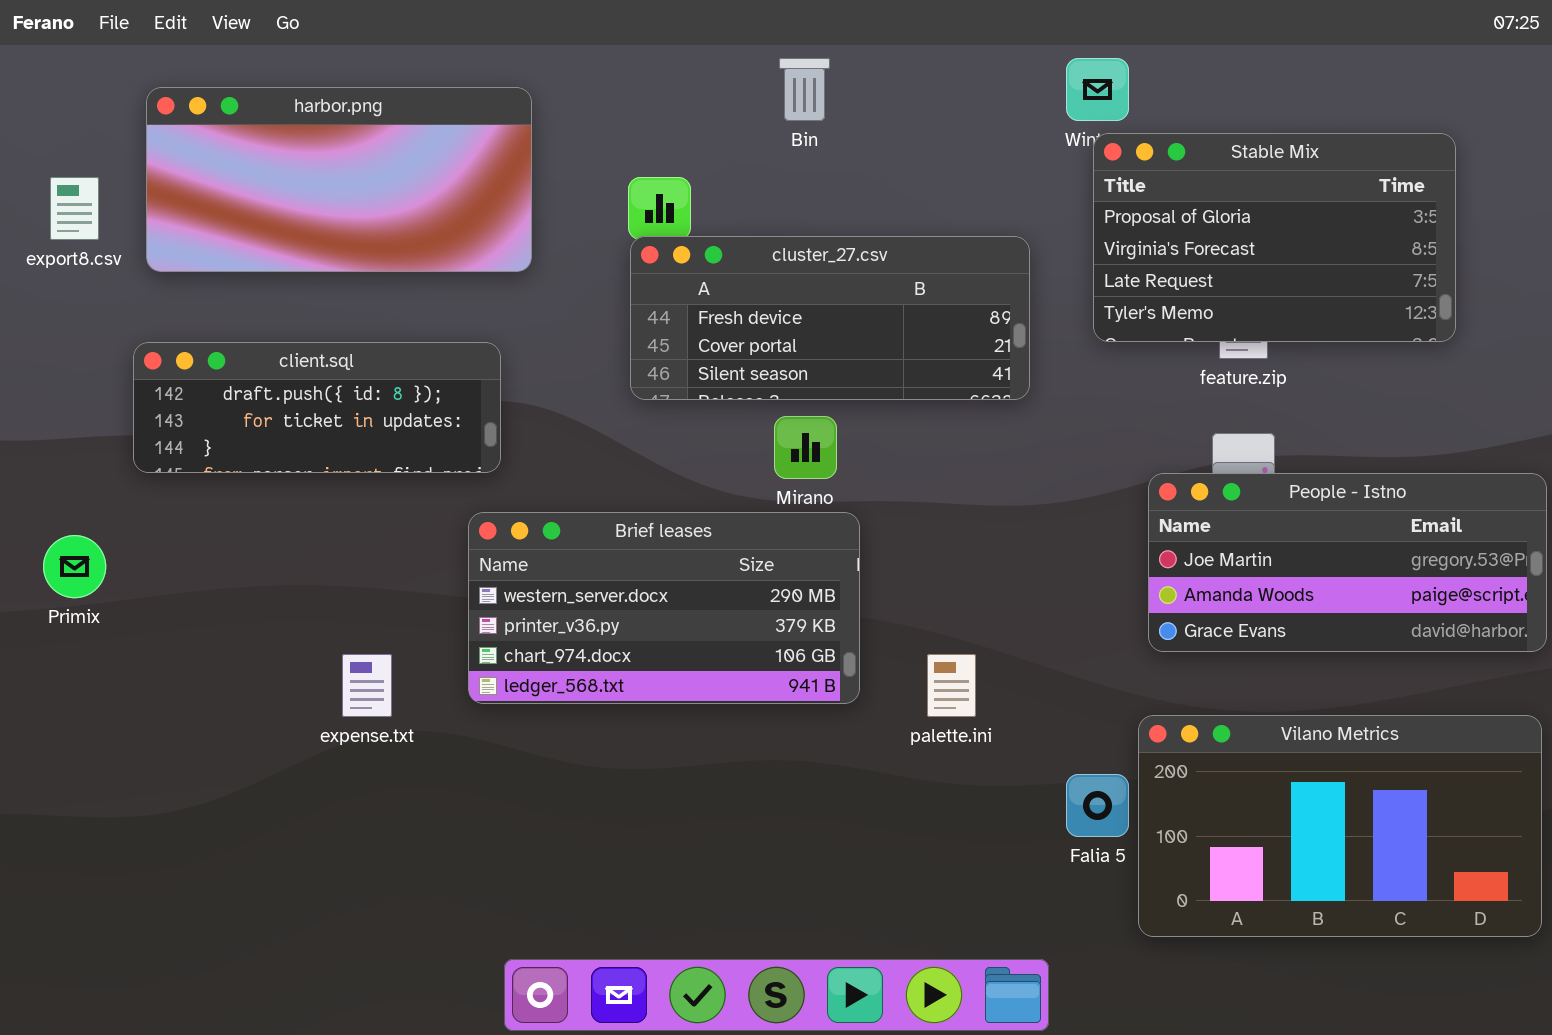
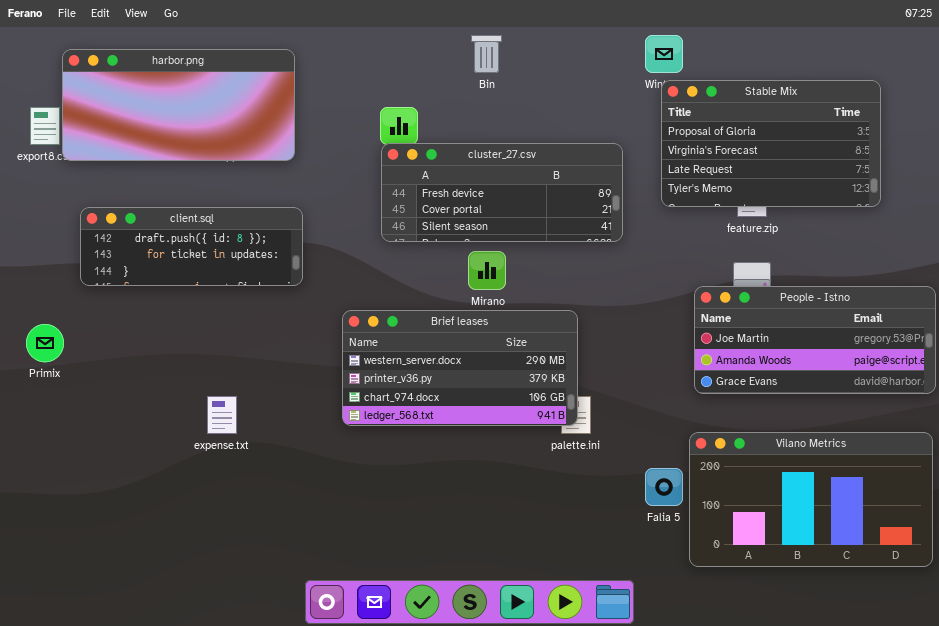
harbor.png: [146,87,532,272] -> [62,49,295,161], moved
Brief leases: [468,512,860,704] -> [342,310,578,426], moved

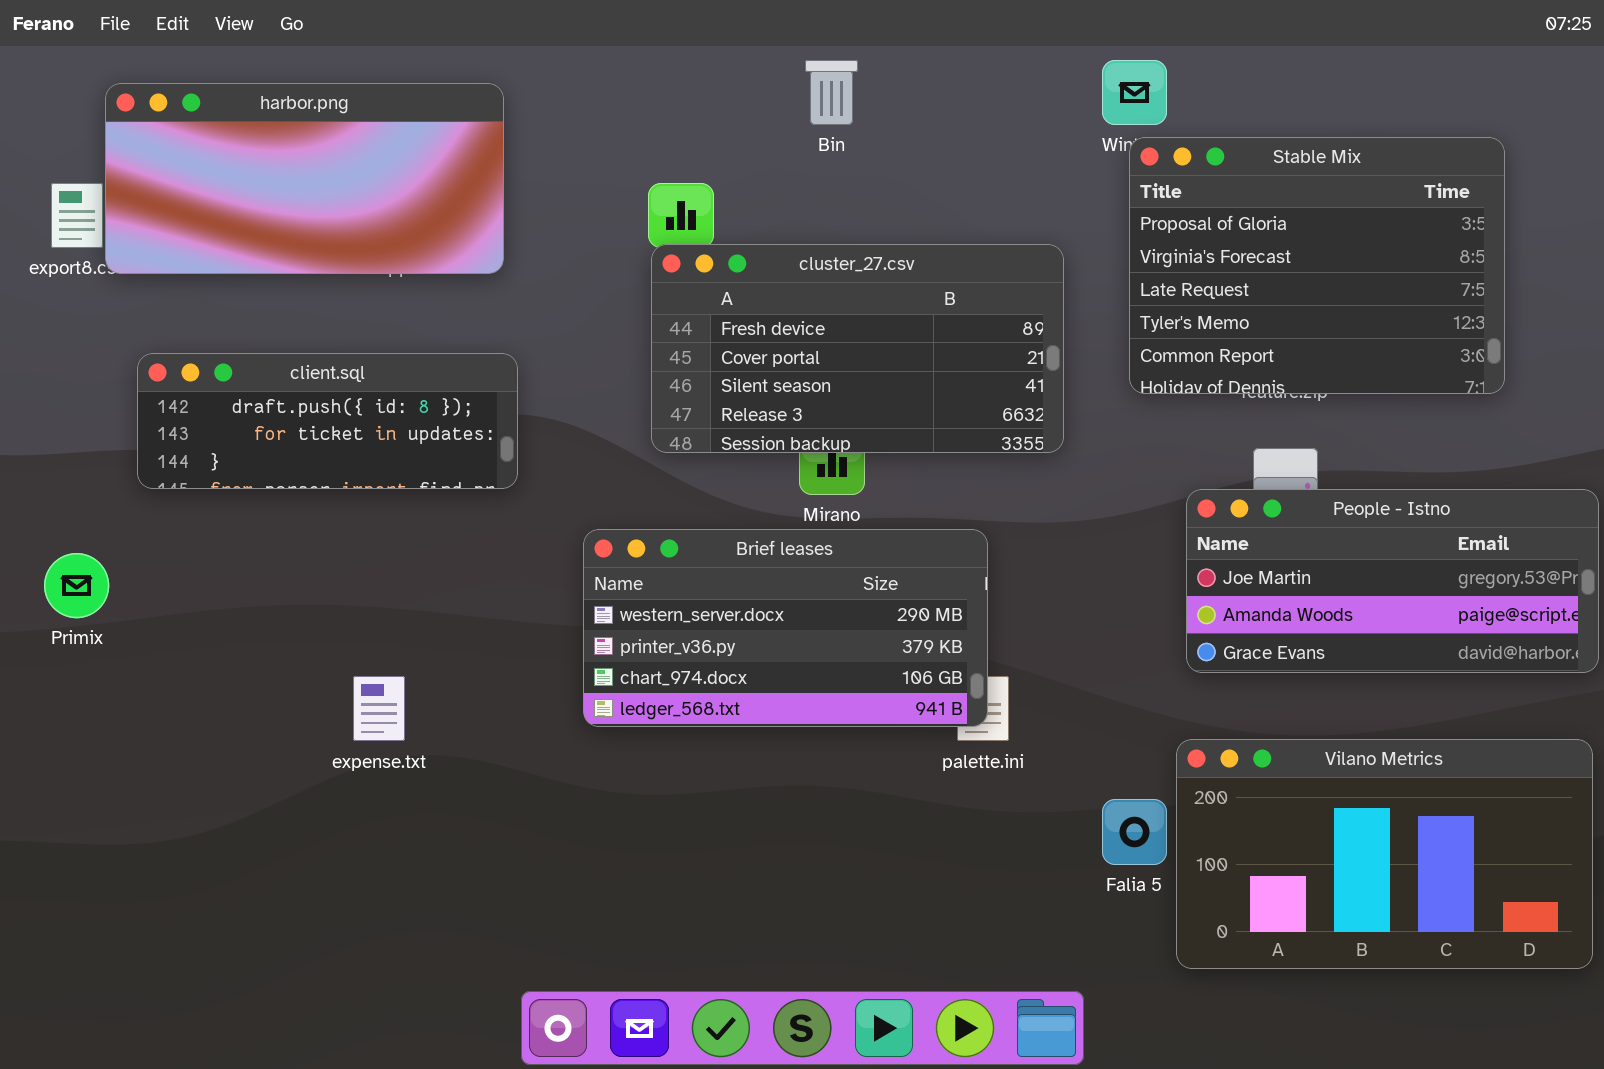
Stable Mix: [661,80,881,207] -> [1129,137,1505,394], resized
cluster_27.csv: [381,143,623,242] -> [651,244,1064,453], resized

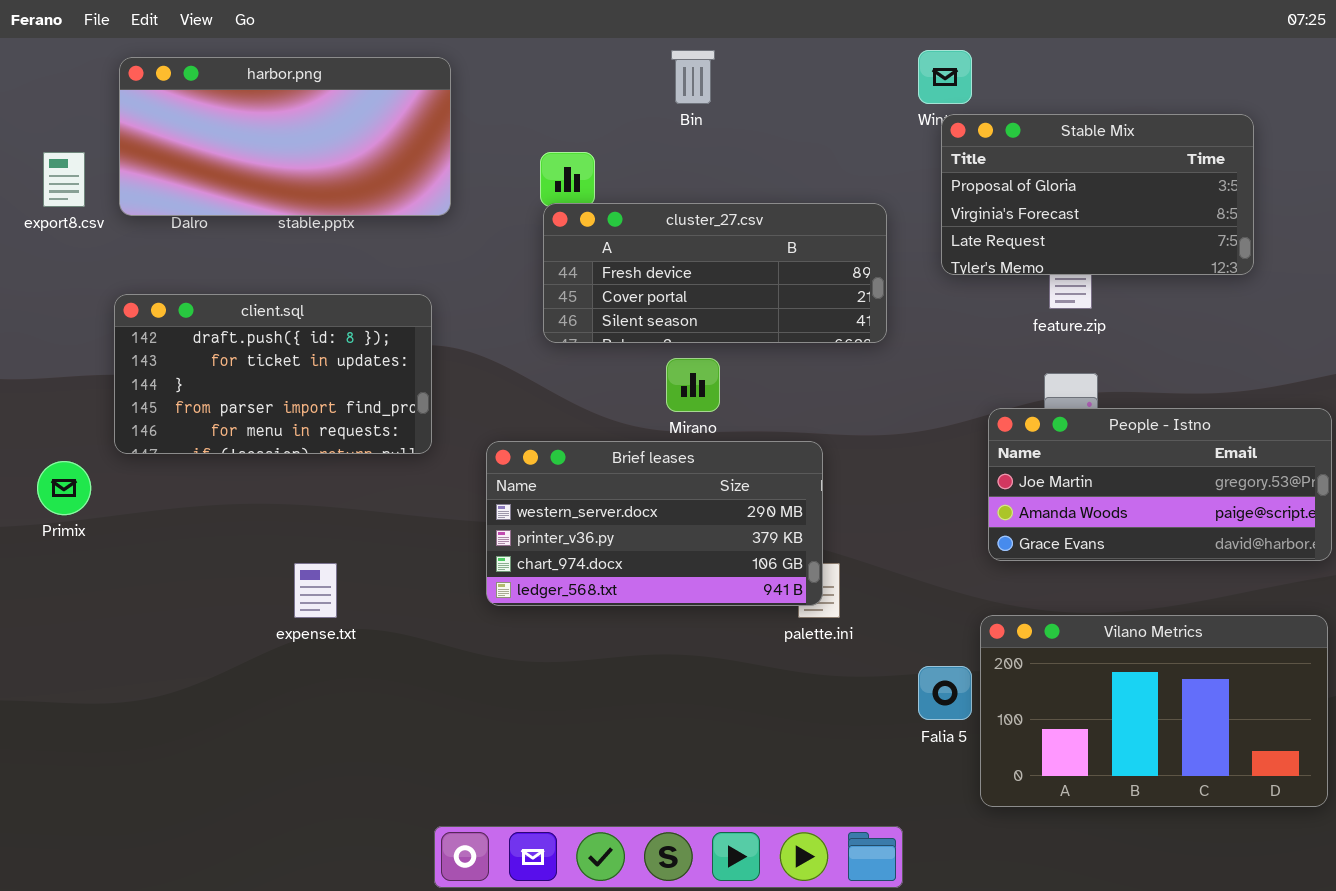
harbor.png: [105,83,504,274] -> [119,57,451,216], moved
Stable Mix: [1129,137,1505,394] -> [941,114,1254,275], resized
cluster_27.csv: [651,244,1064,453] -> [543,203,887,343], resized
client.sql: [137,353,518,489] -> [114,294,432,454], resized

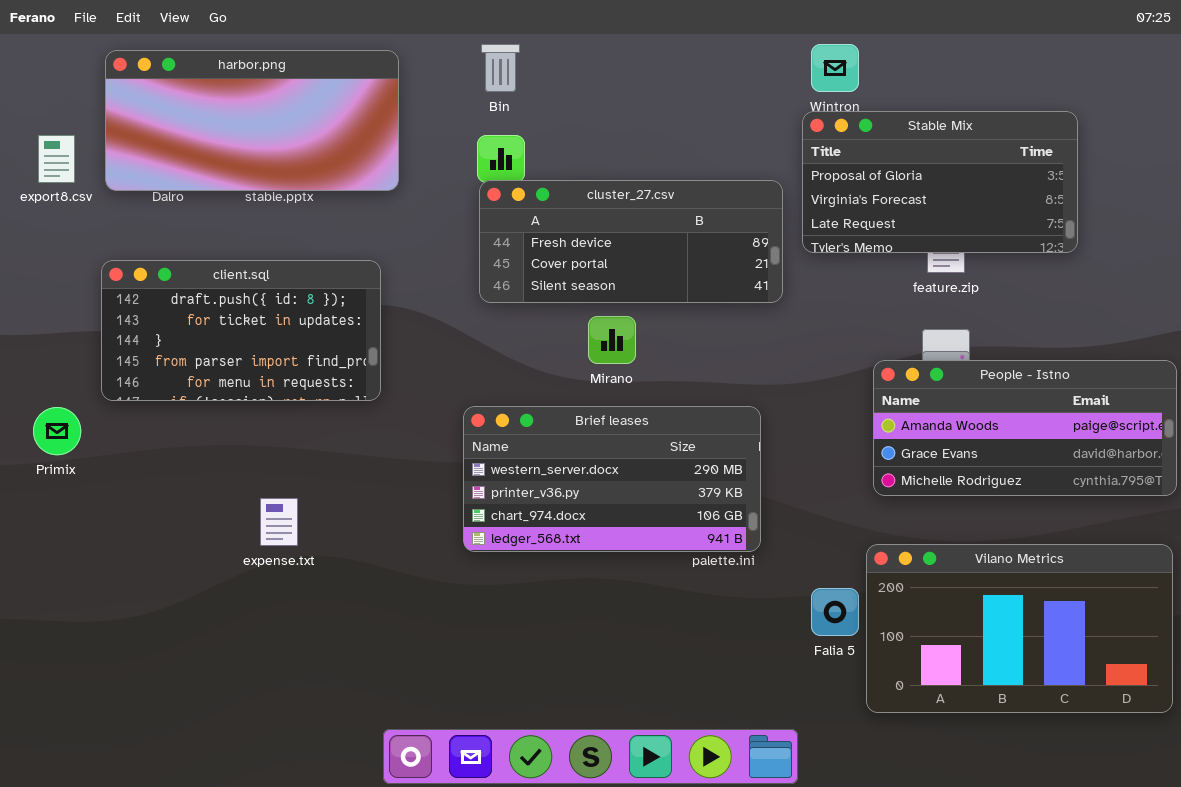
Bin: [671,50,715,104] -> [481,44,520,92], moved
Stable Mix: [941,114,1254,275] -> [802,111,1078,253], moved
People - Istno: [988,408,1332,561] -> [873,360,1177,496], scrolled down 1 row
Brief leases: [486,441,823,606] -> [463,406,761,552], moved

